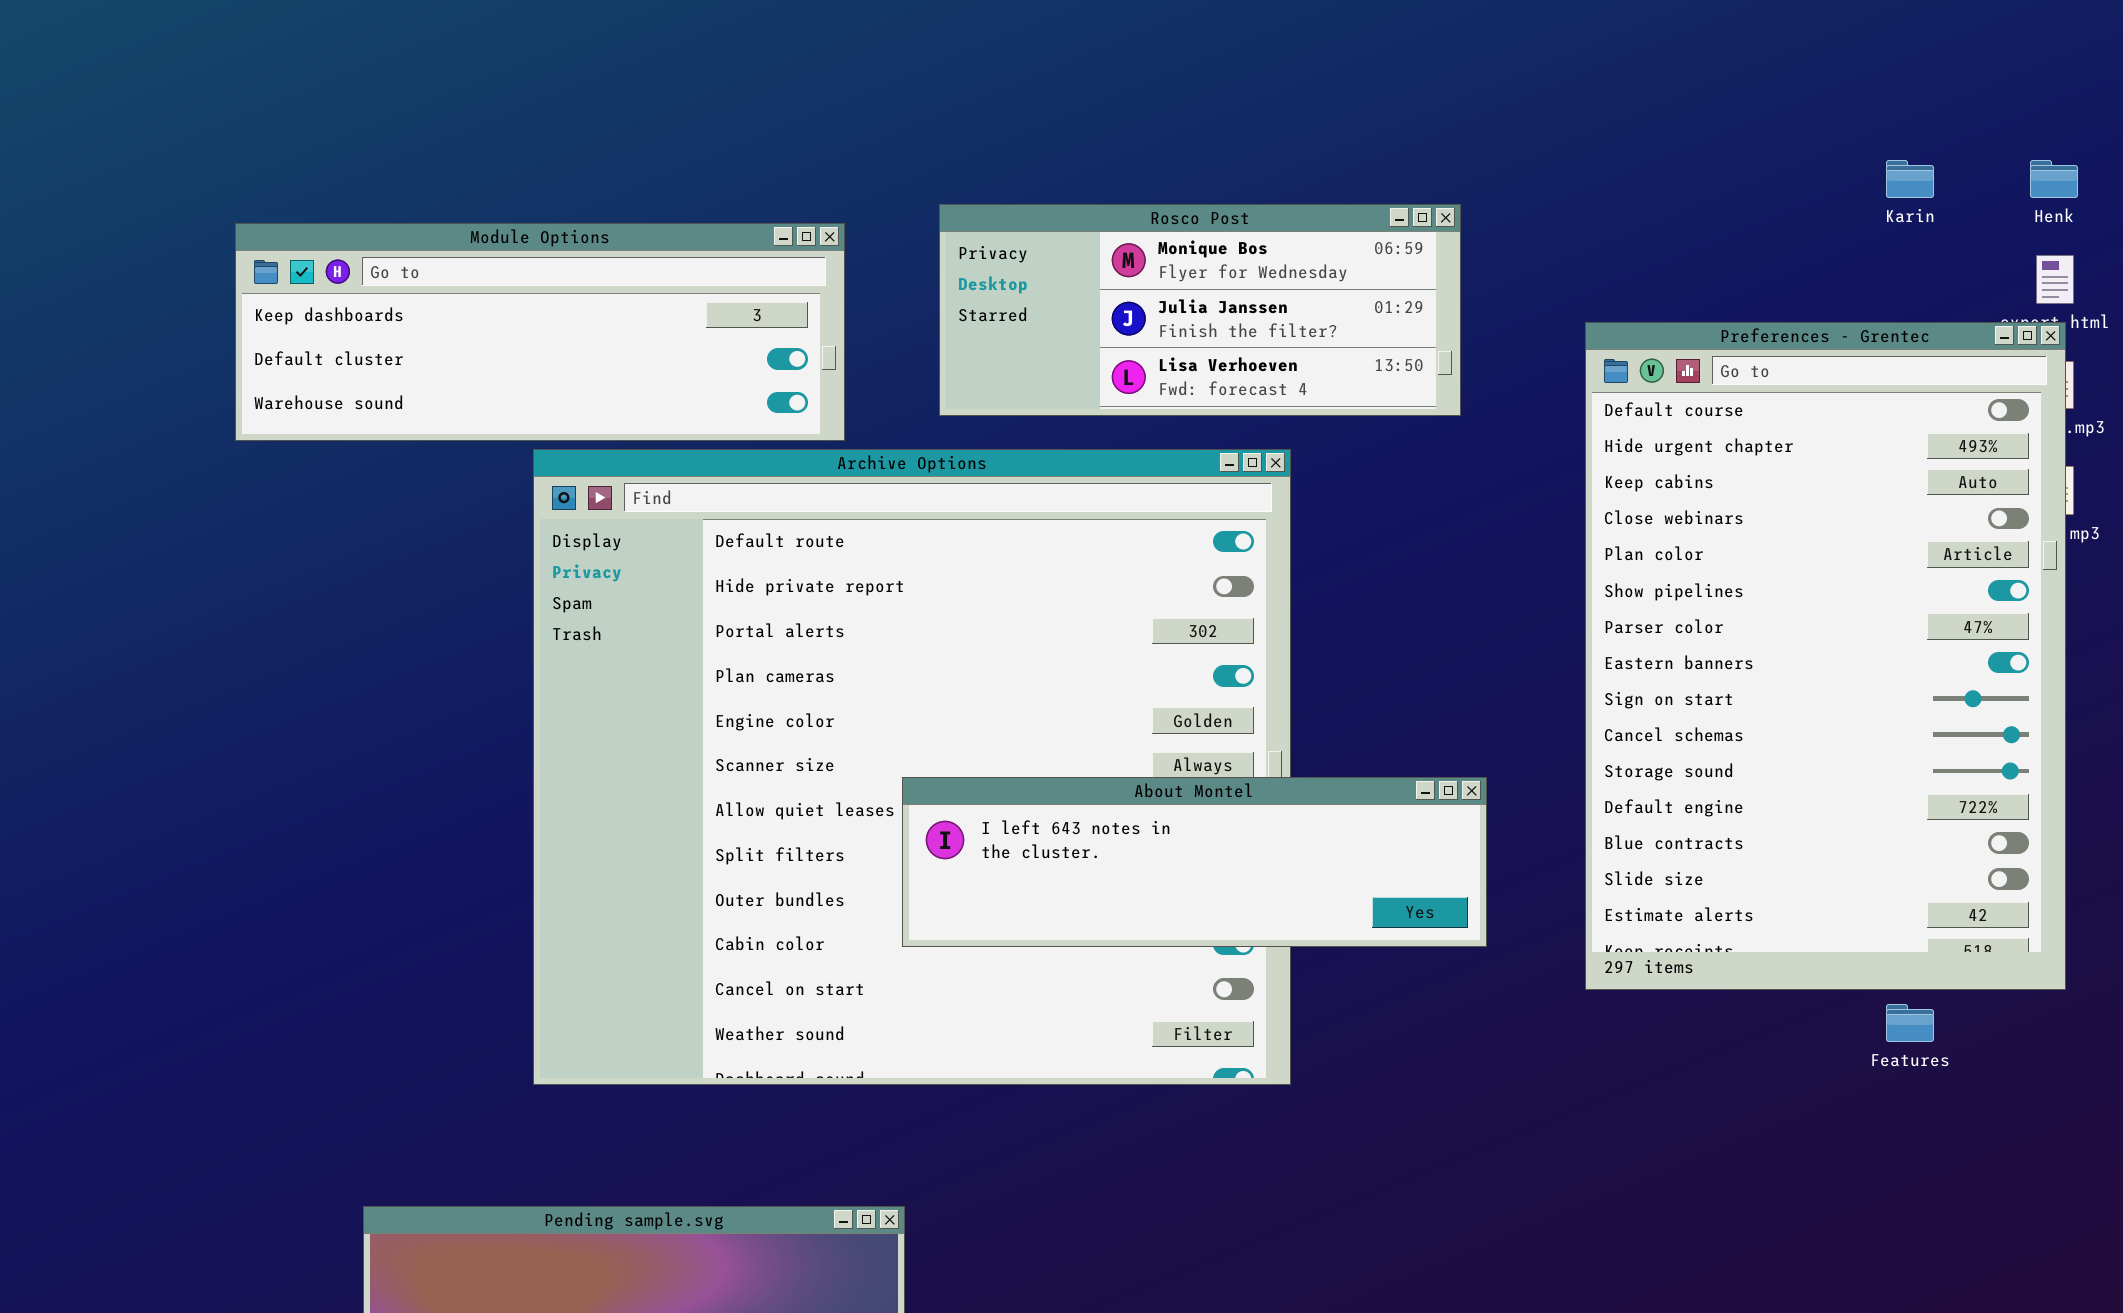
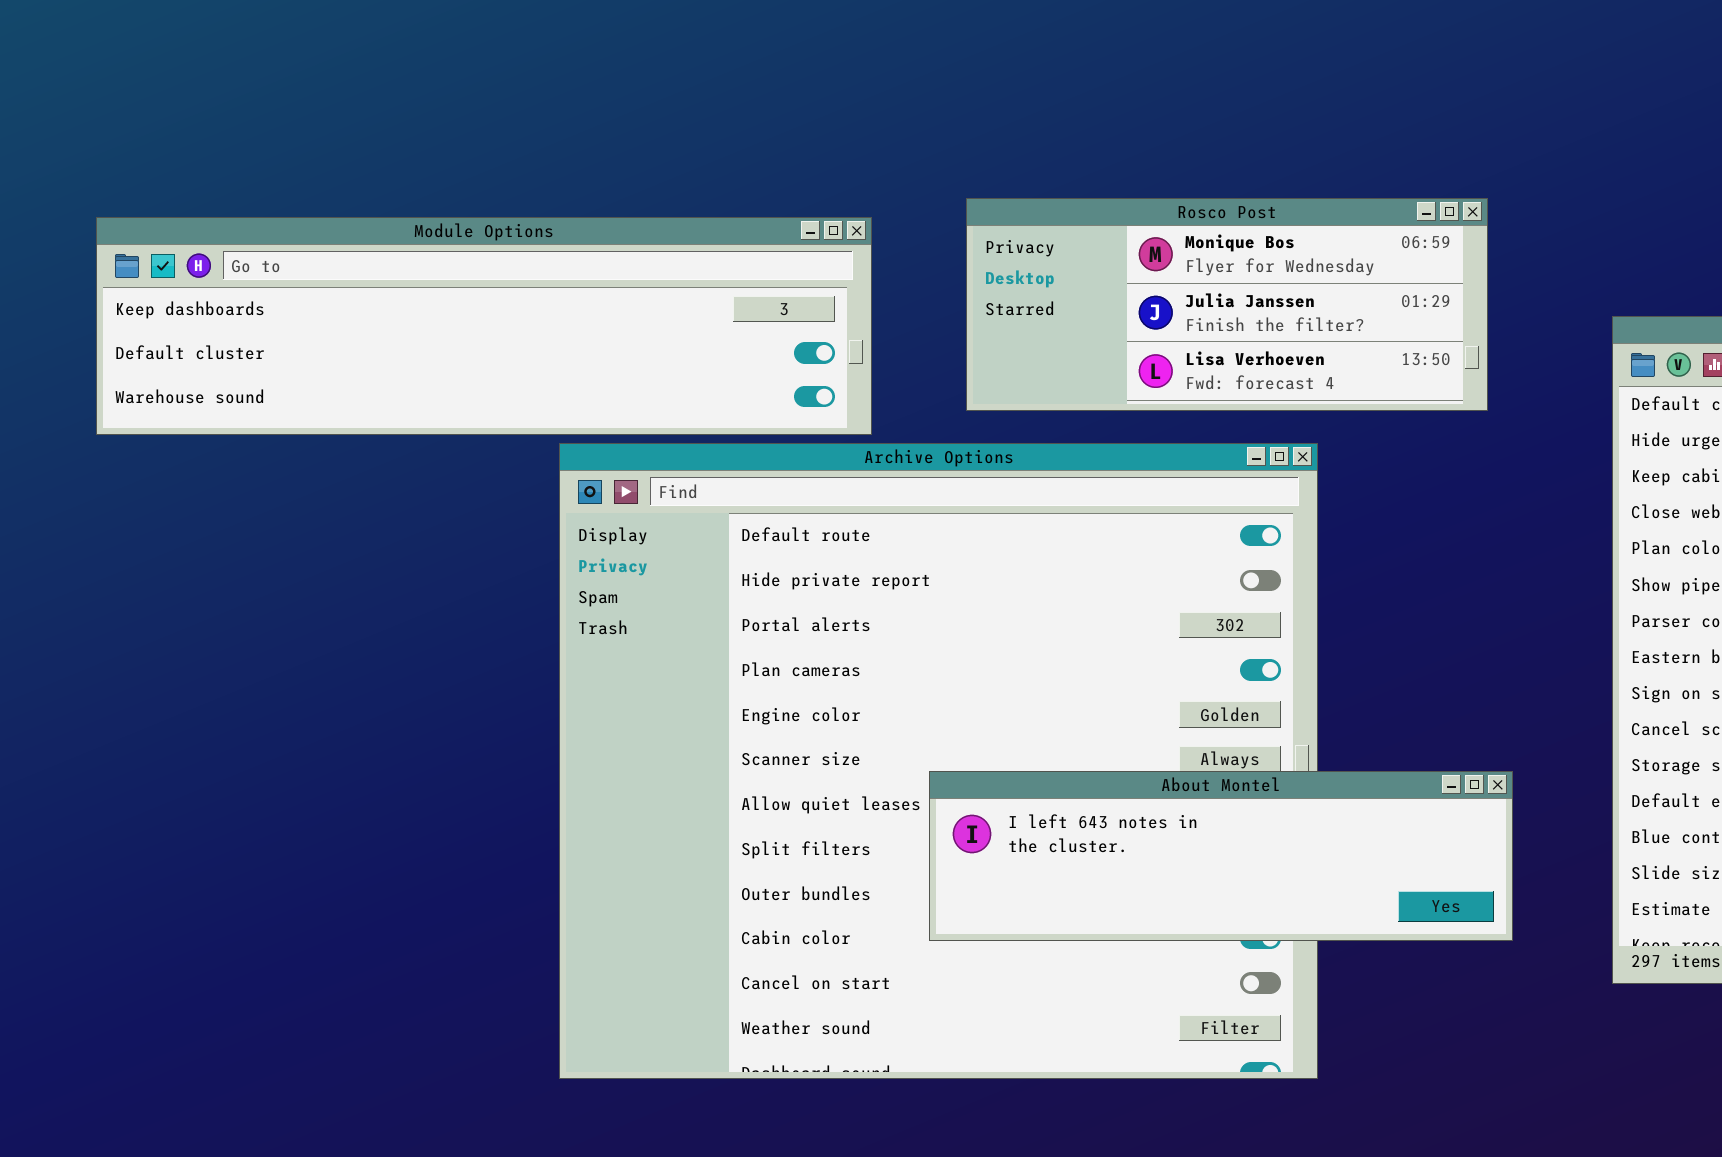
Module Options: [235,223,845,441] -> [96,217,872,435], resized

